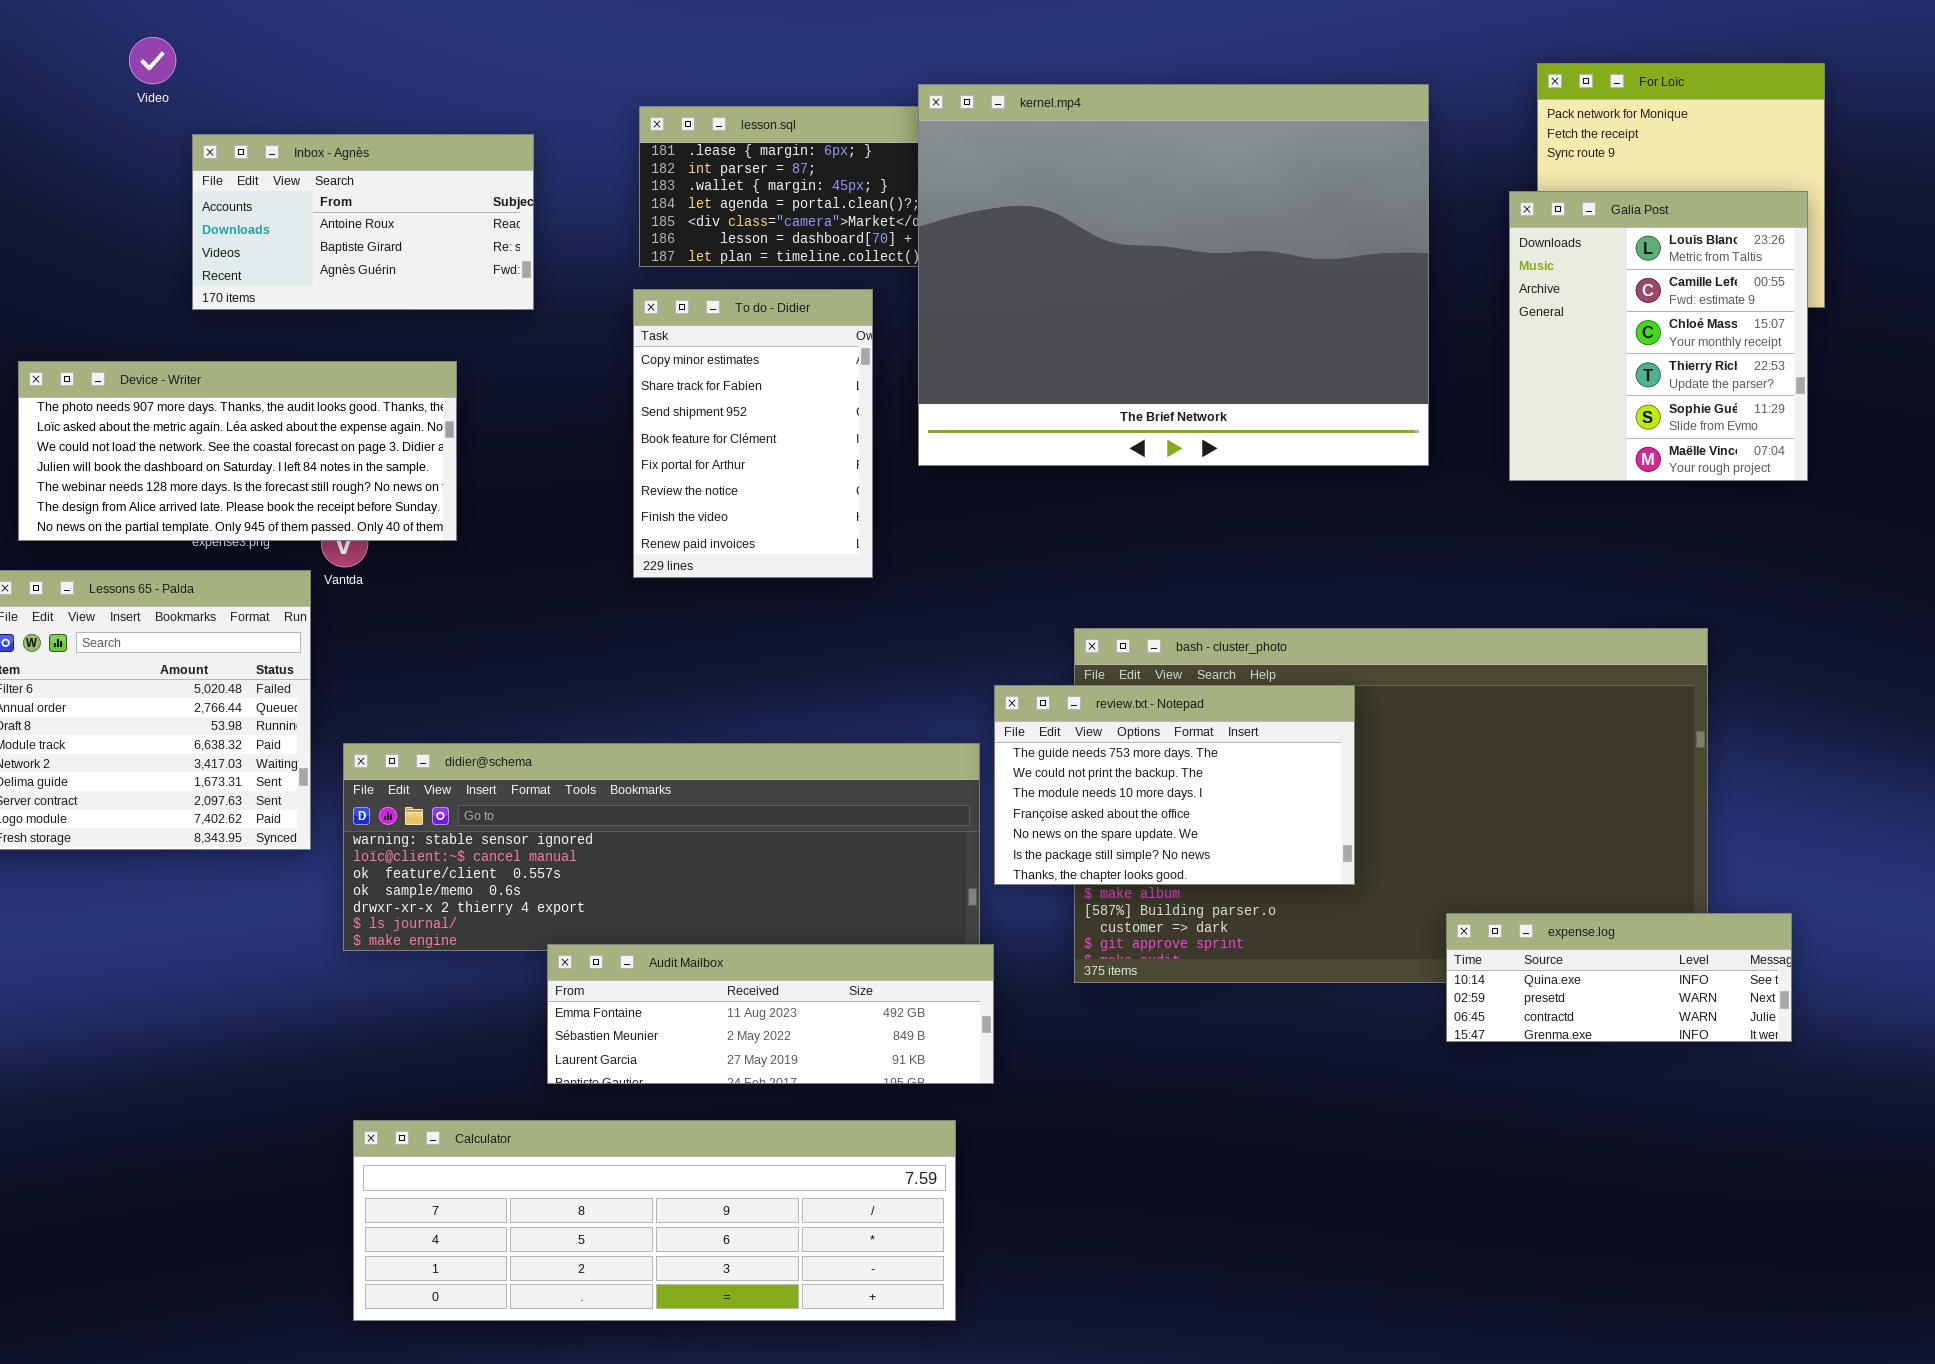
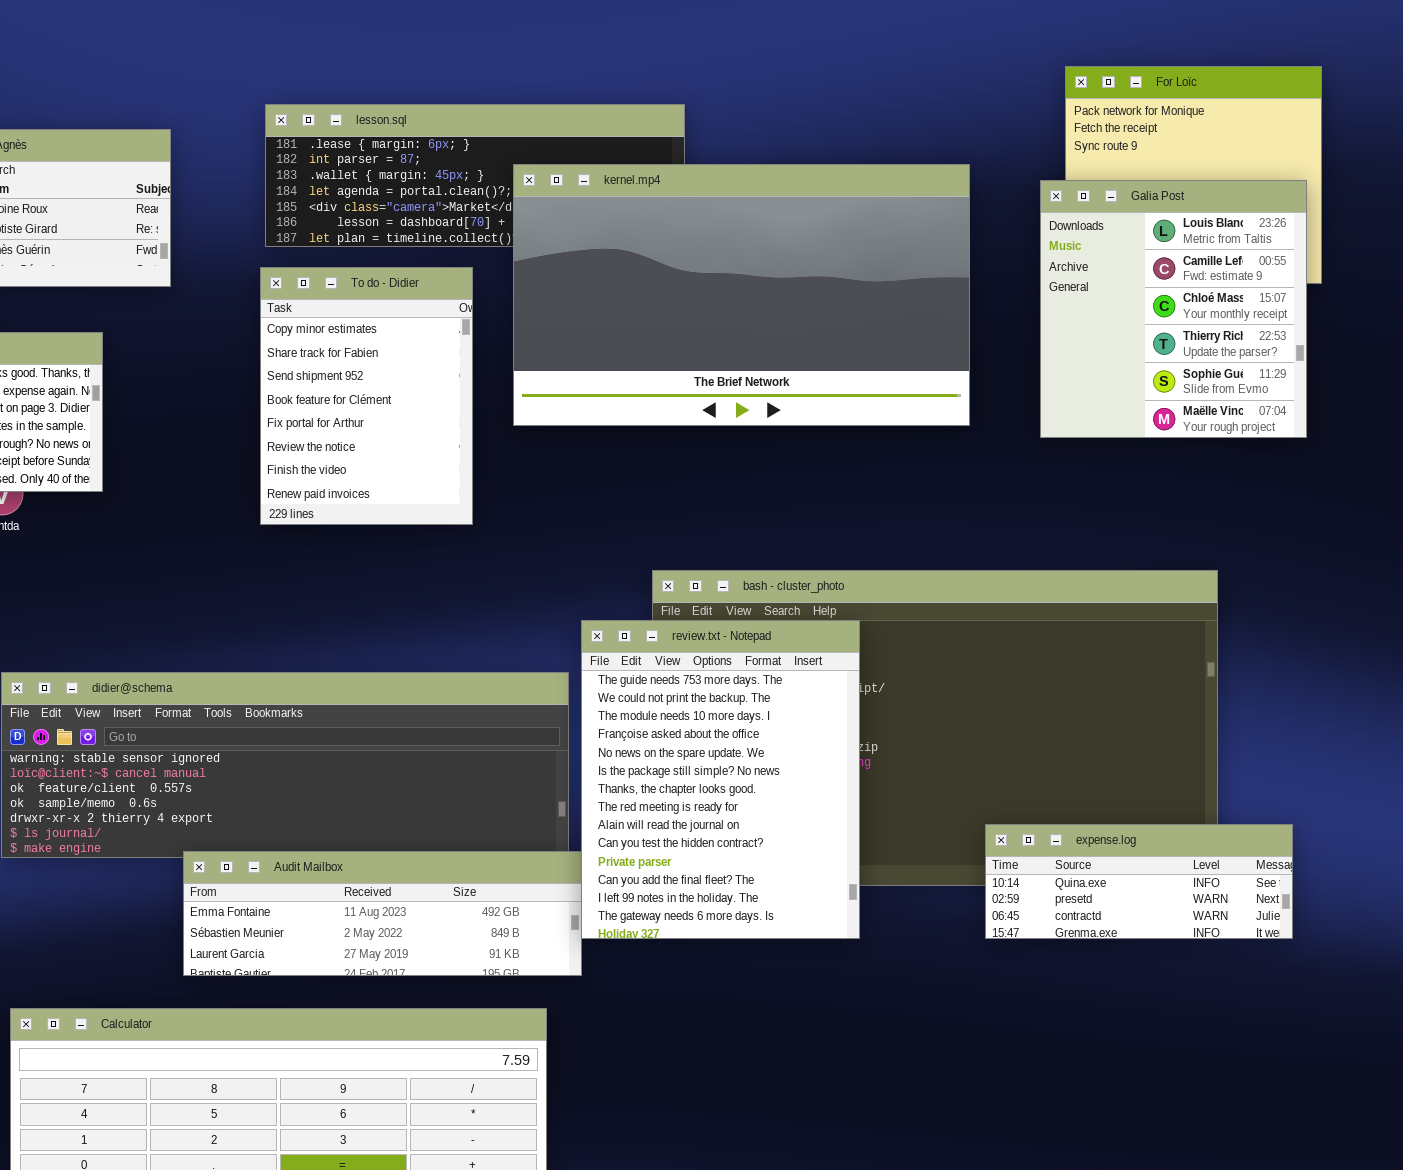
kernel.mp4: [918,84,1429,466] -> [513,164,970,426], resized
review.txt - Notepad: [994,685,1355,885] -> [581,620,860,939], resized

